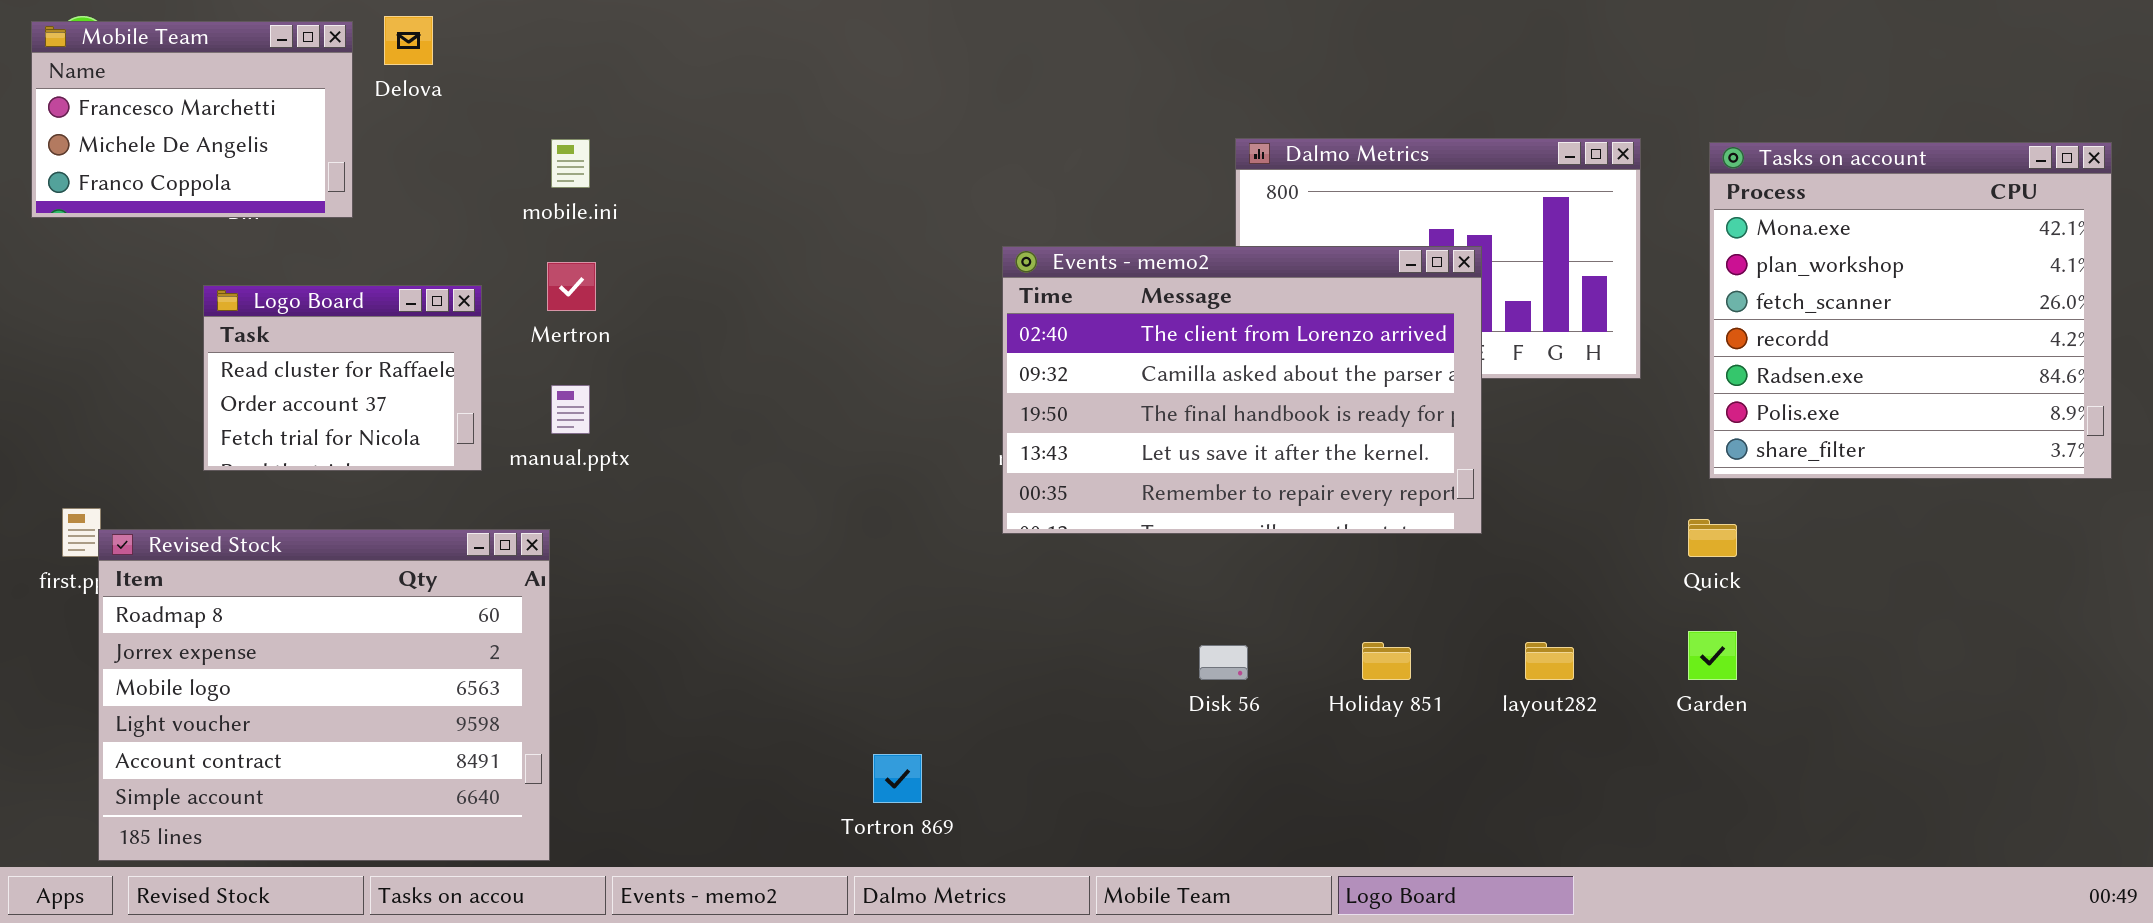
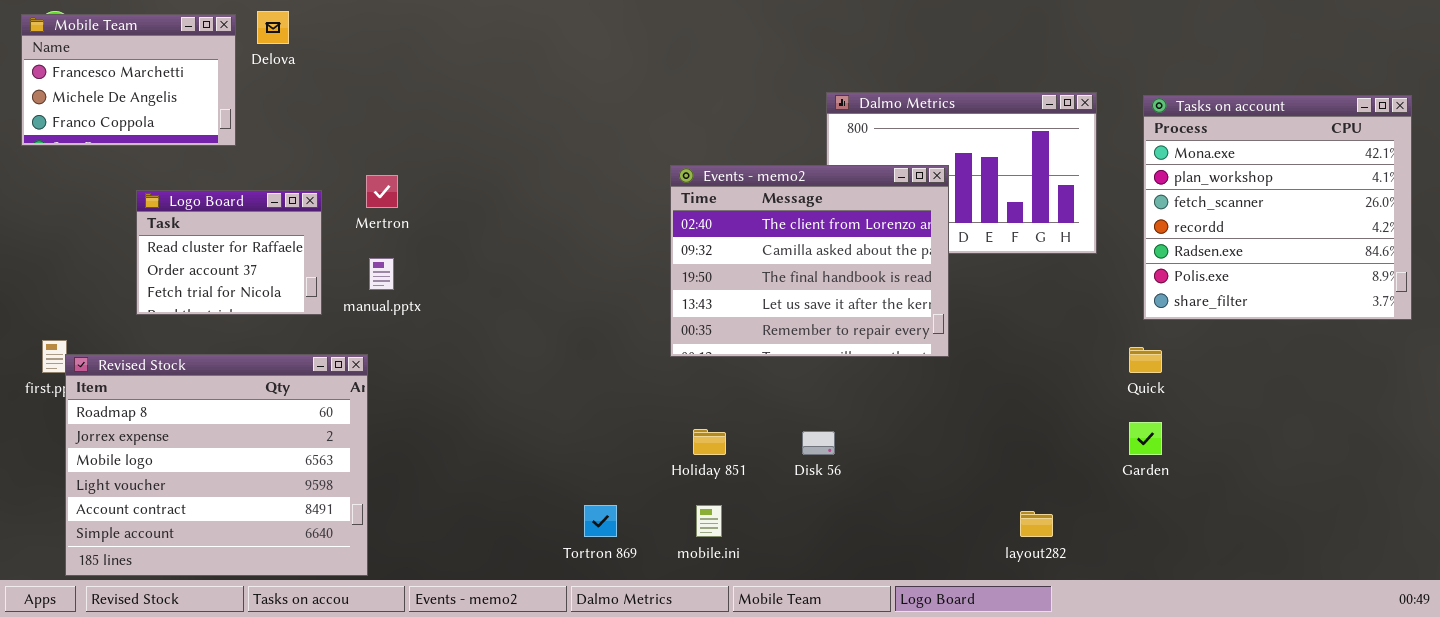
mobile.ini: [551,139,590,188] -> [696,505,722,537], moved
Events - memo2: [1002,246,1482,534] -> [670,165,949,357], resized
Holiday 851: [1362,642,1411,680] -> [693,429,726,455], moved
layout282: [1525,642,1574,680] -> [1020,511,1053,537], moved

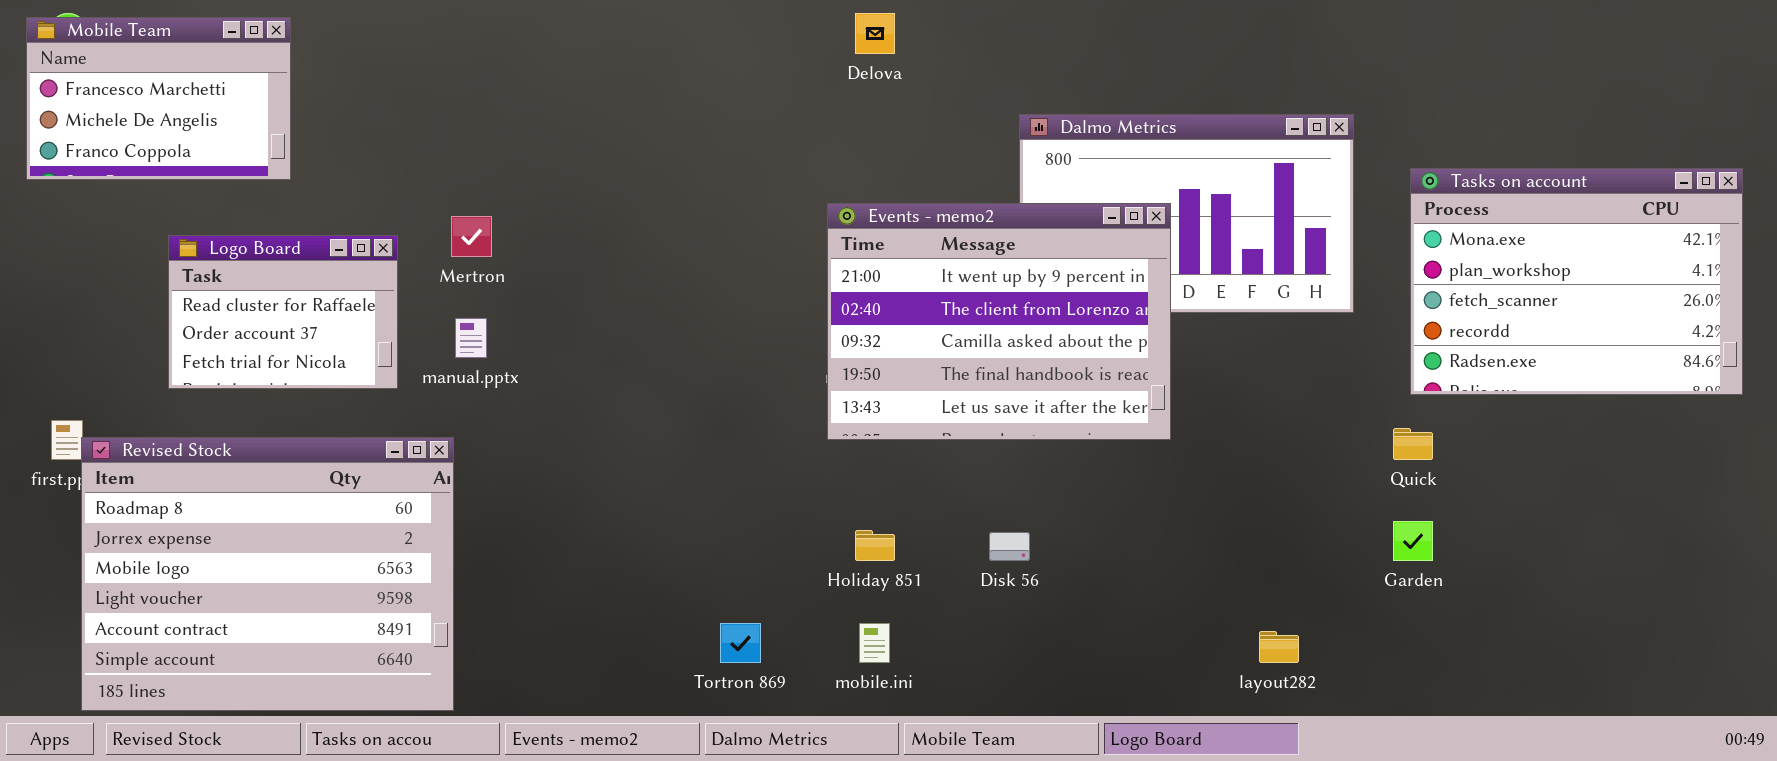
Delova: [257,11,289,44] -> [855,13,895,54], moved
Tasks on account: [1143,95,1412,320] -> [1410,168,1743,395], resized
Events - memo2: [670,165,949,357] -> [827,203,1171,440], scrolled up 1 row

